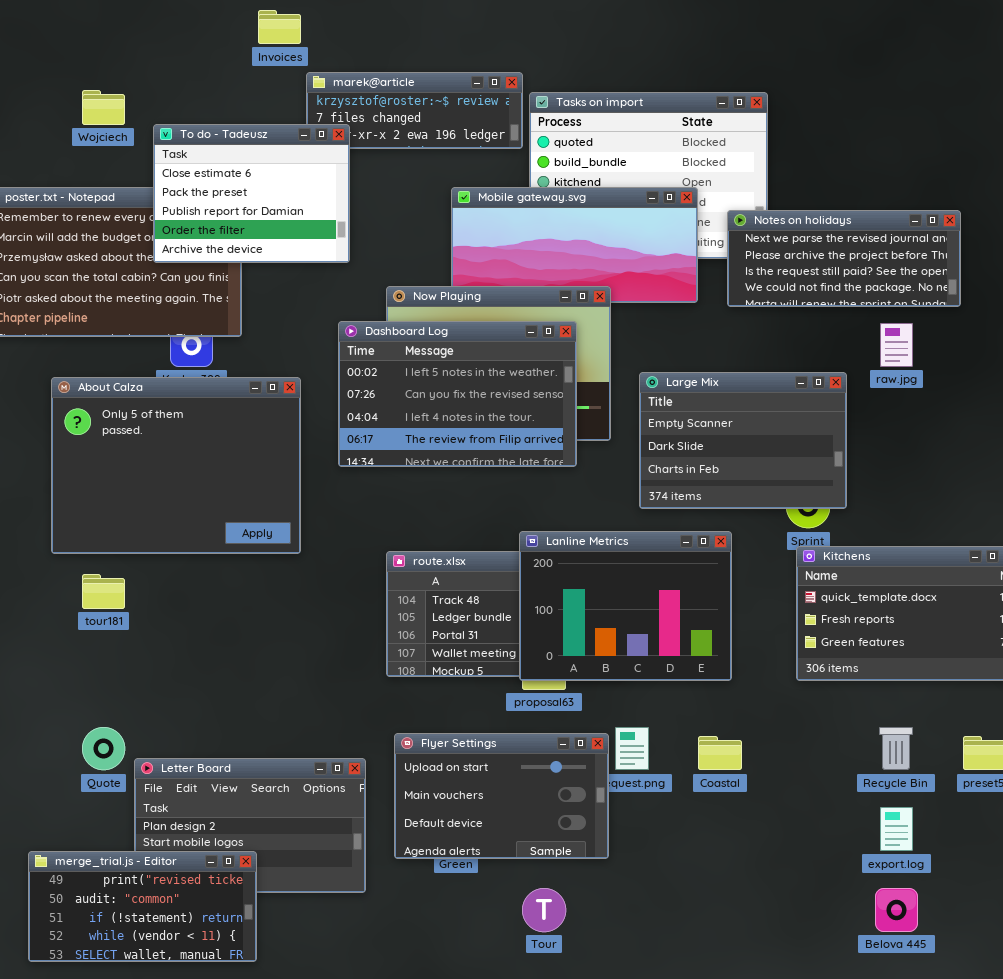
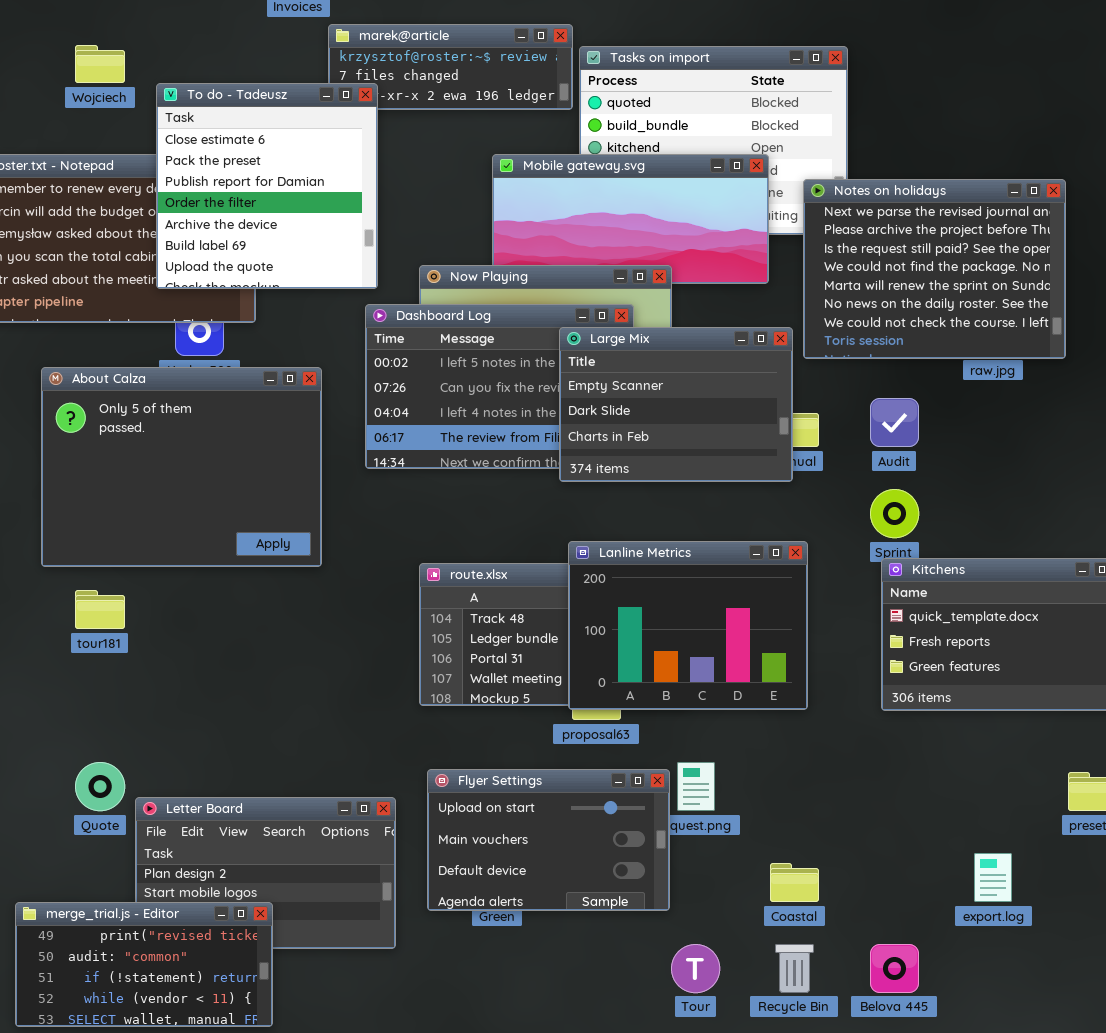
To do - Tadeusz: [153,124,350,263] -> [156,83,378,289], resized
Notes on holidays: [727,210,961,307] -> [803,179,1066,359], resized
Large Mix: [639,372,847,509] -> [559,327,793,482], moved
Recycle Bin: [879,727,913,770] -> [775,944,814,993], moved
Coastal: [698,736,742,770] -> [770,863,819,902], moved
Tour: [522,888,566,932] -> [671,944,720,993], moved
Belova 445: [875,888,918,932] -> [870,944,919,993], moved

